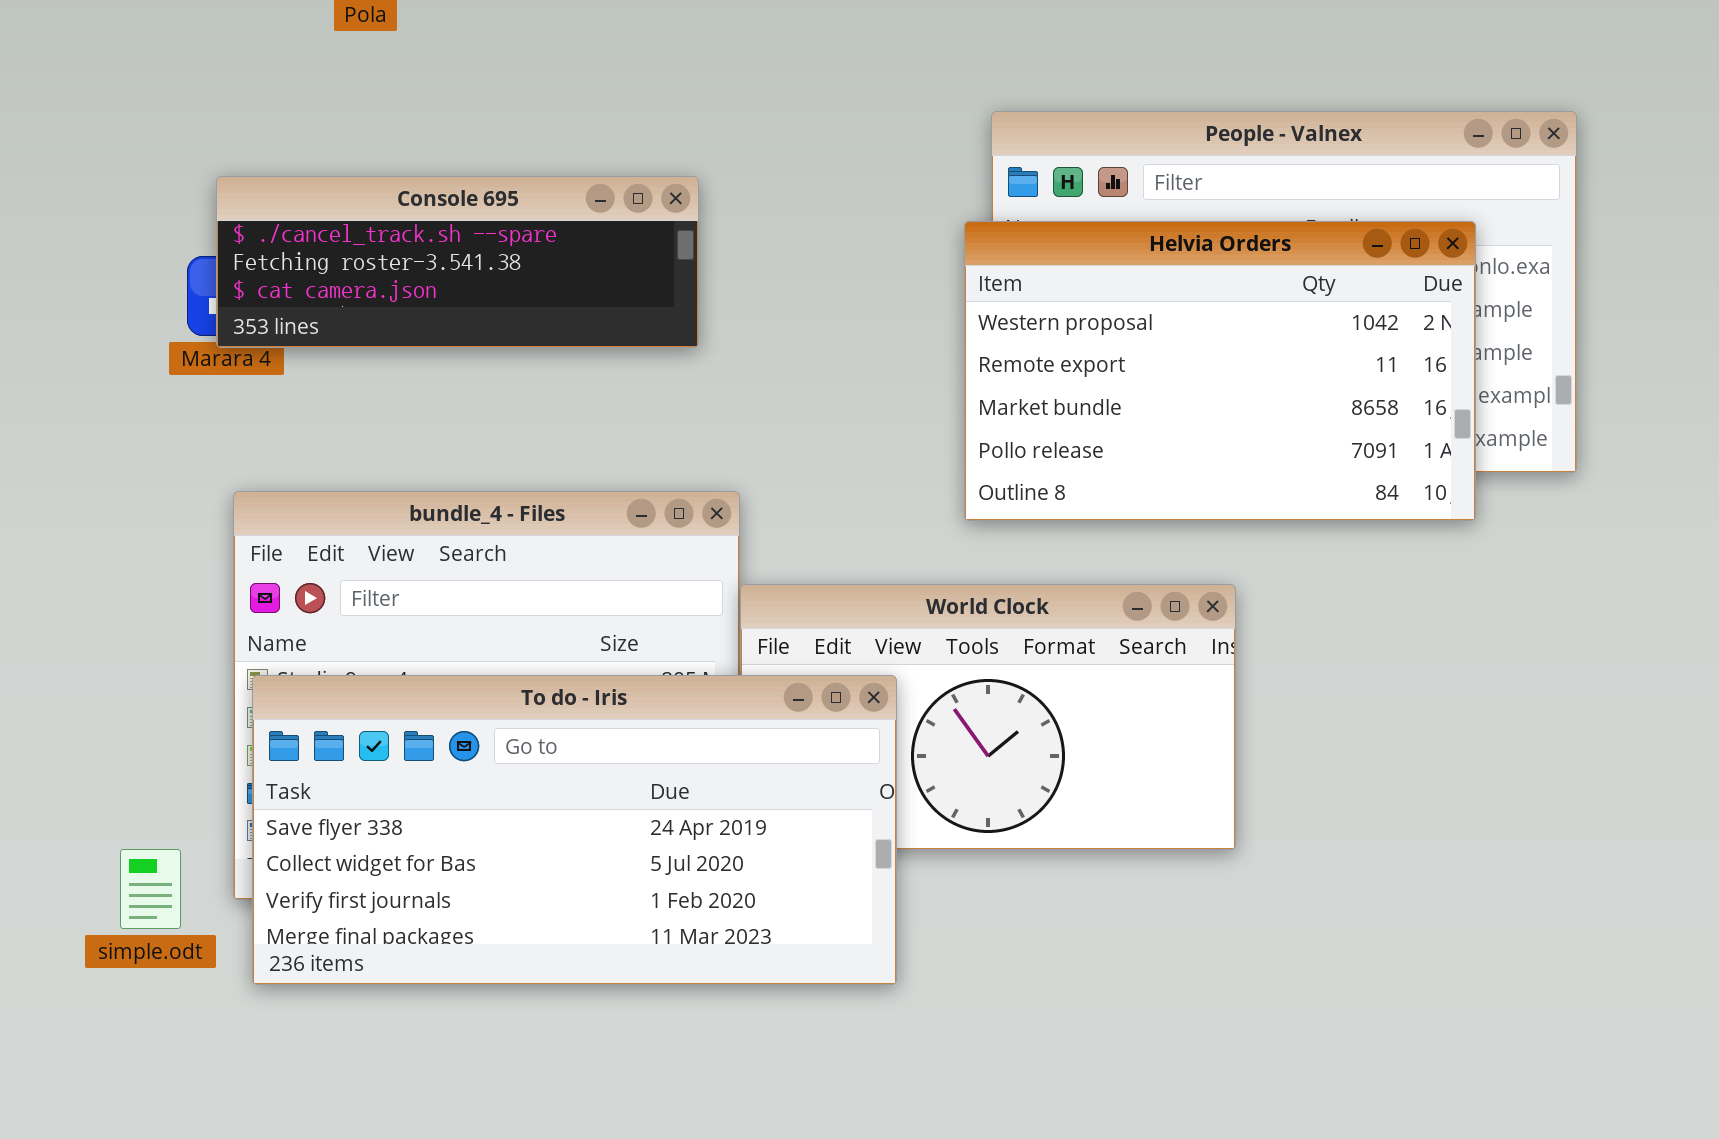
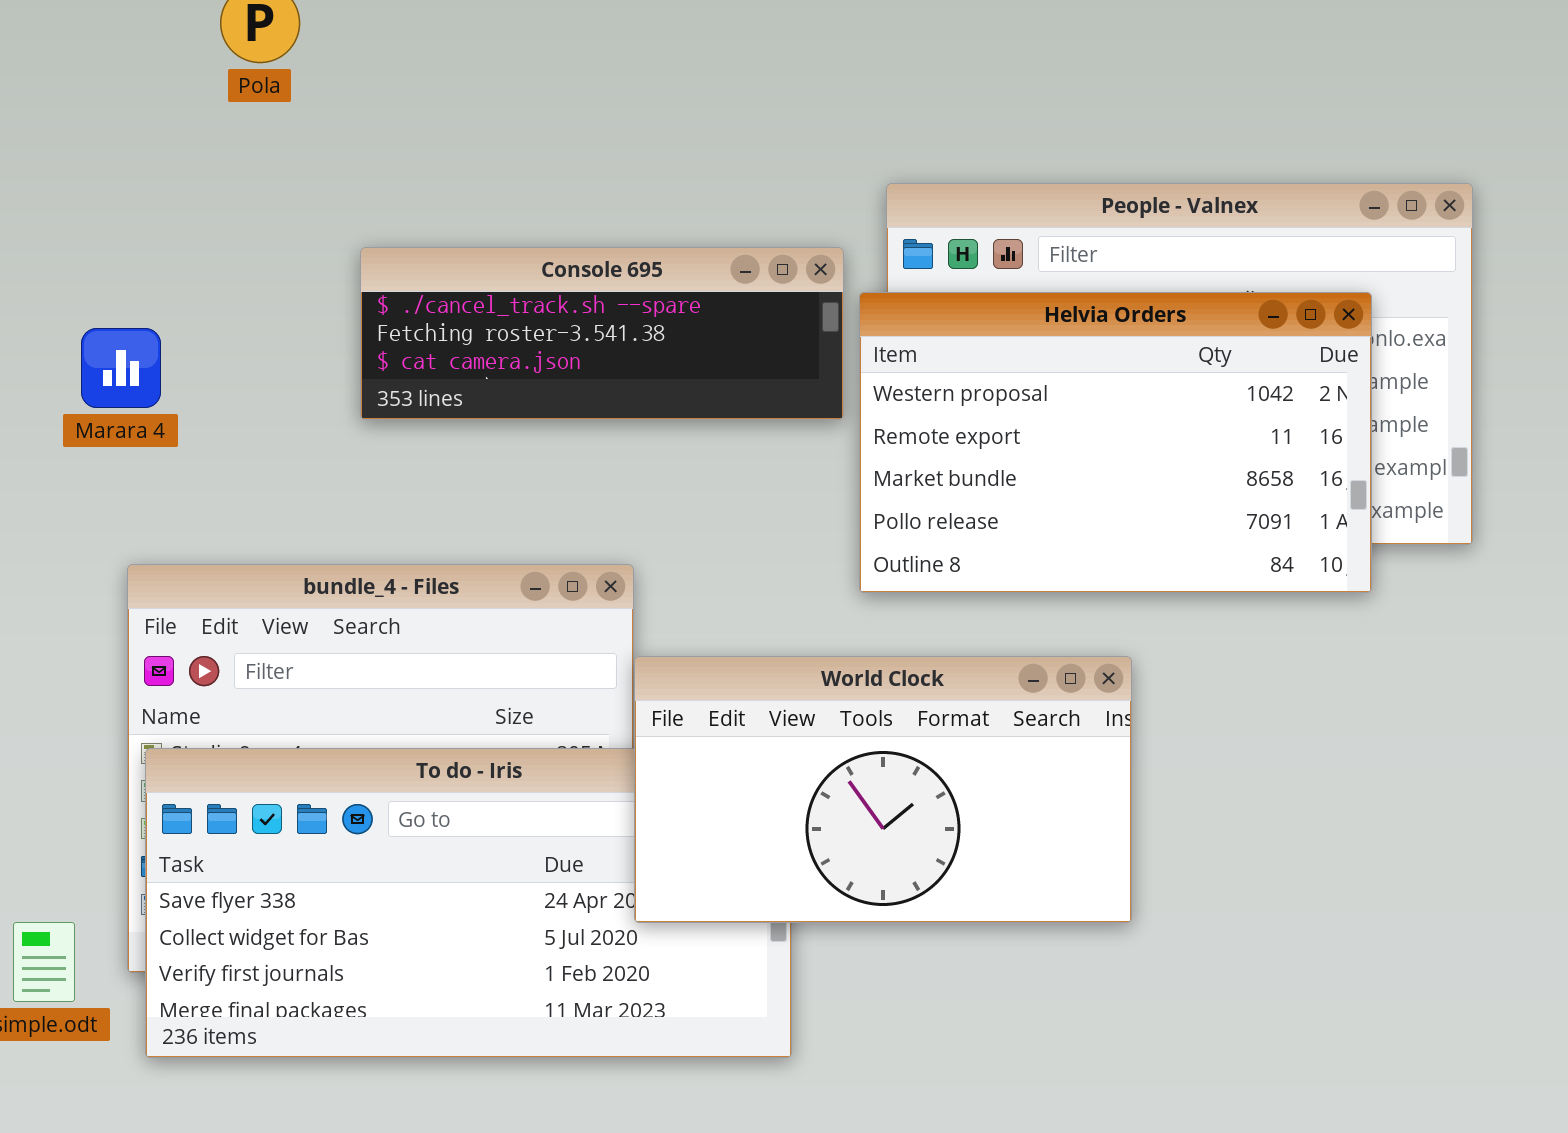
Console 695: [216,176,699,348] -> [360,247,844,420], moved
World Clock: [740,584,1236,850] -> [634,656,1132,923], raised

